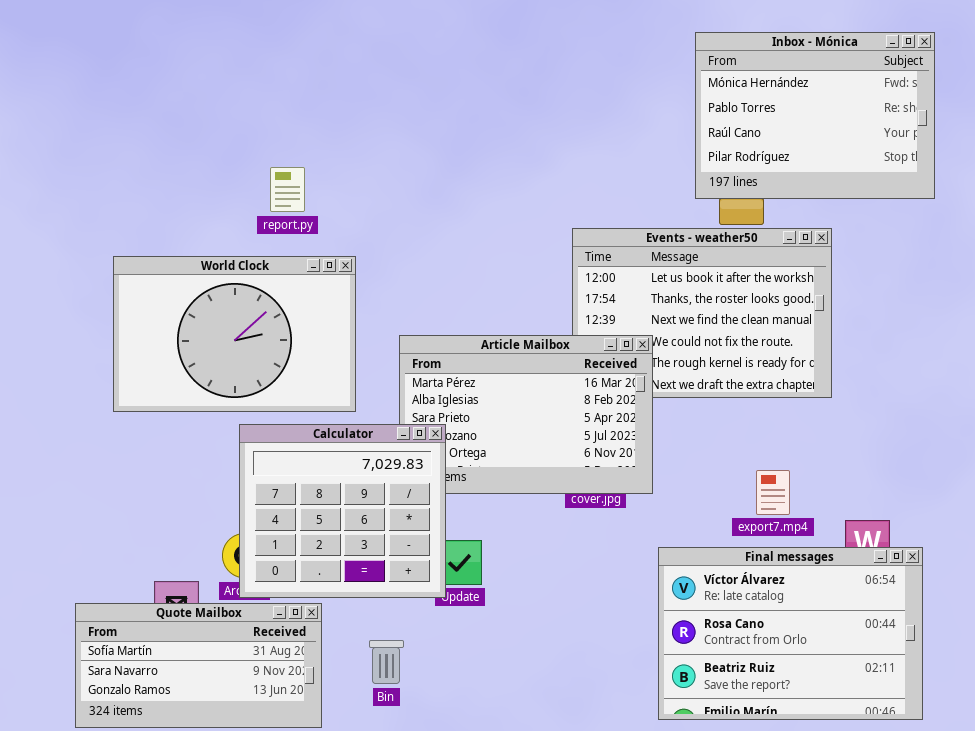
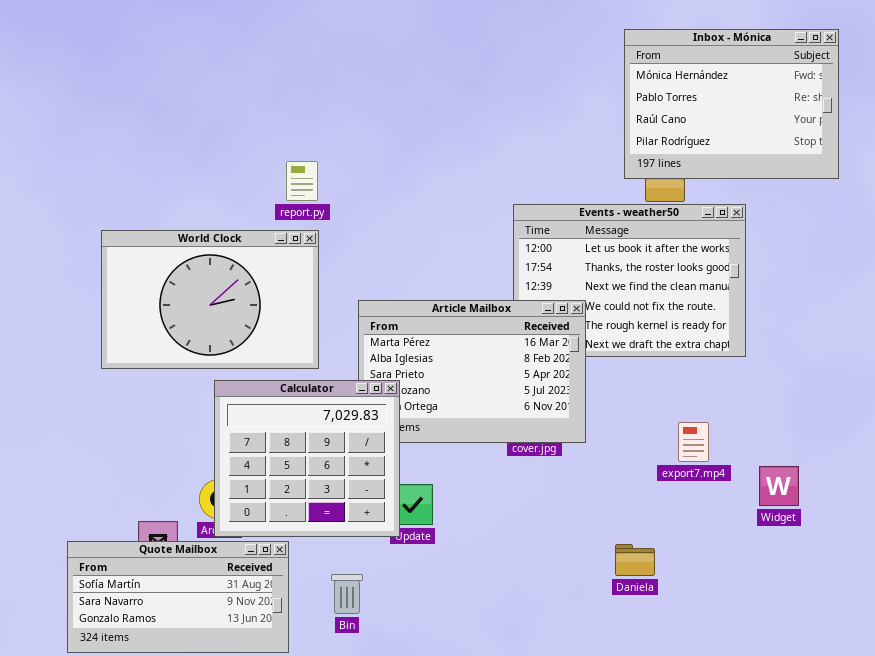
report.py: [270,167,305,212] -> [286,161,318,201], moved
Final messages: [658,547,923,720] -> none, closed

